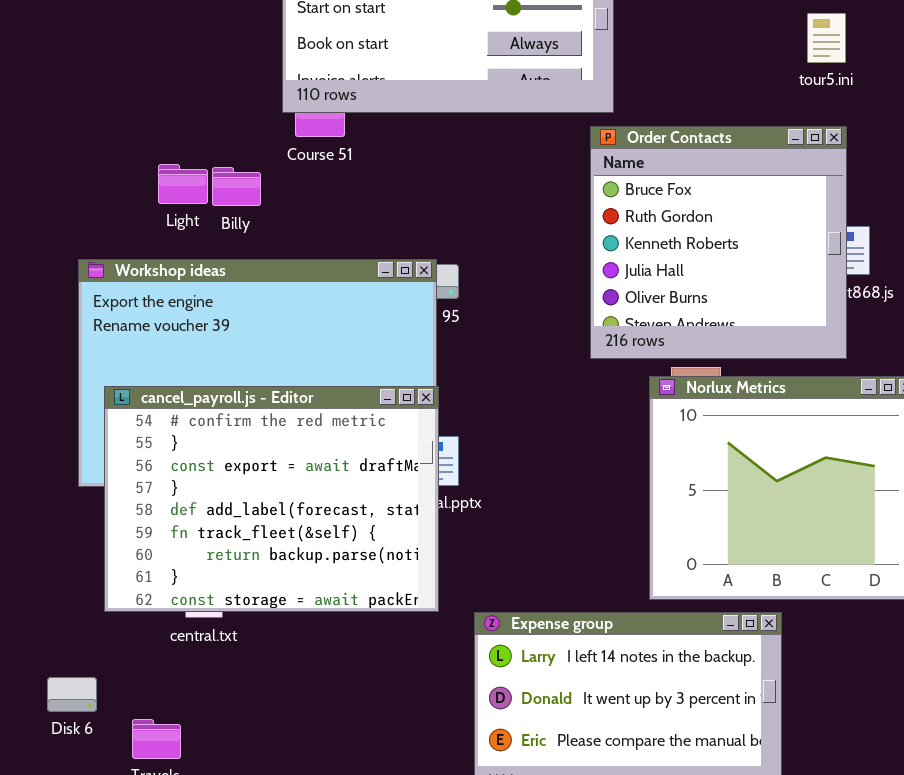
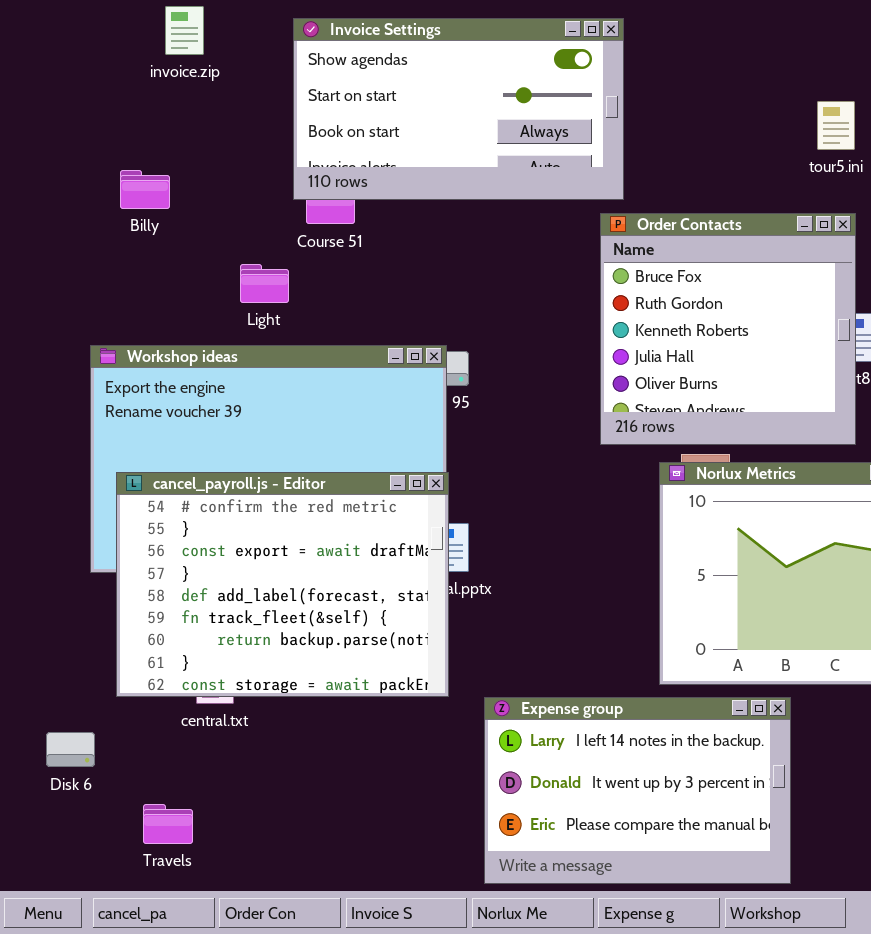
Light: [158,164,208,204] -> [240,264,289,303], moved
Billy: [212,167,261,206] -> [120,170,170,209], moved
Disk 6: [47,677,97,712] -> [46,732,95,767], moved

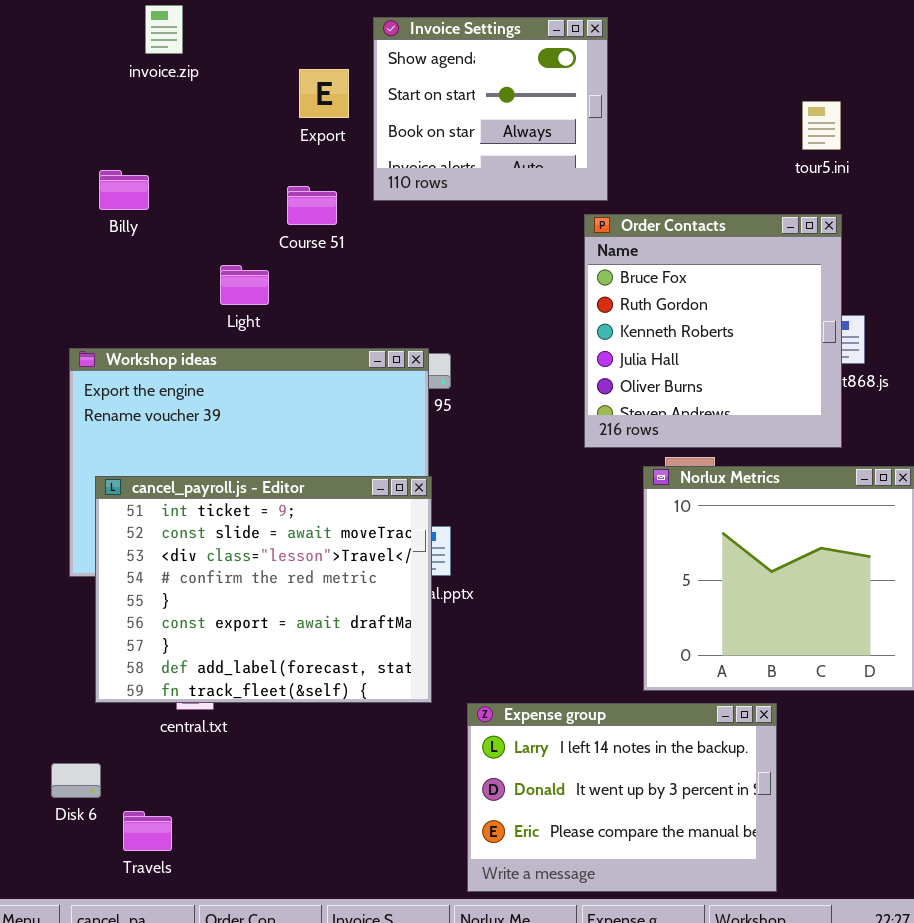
Invoice Settings: [293,18,624,200] -> [373,17,608,201], resized
cancel_payroll.js - Editor: [116,472,449,697] -> [95,476,432,703], scrolled up 3 rows
Disk 6: [46,732,95,767] -> [51,763,101,798], moved

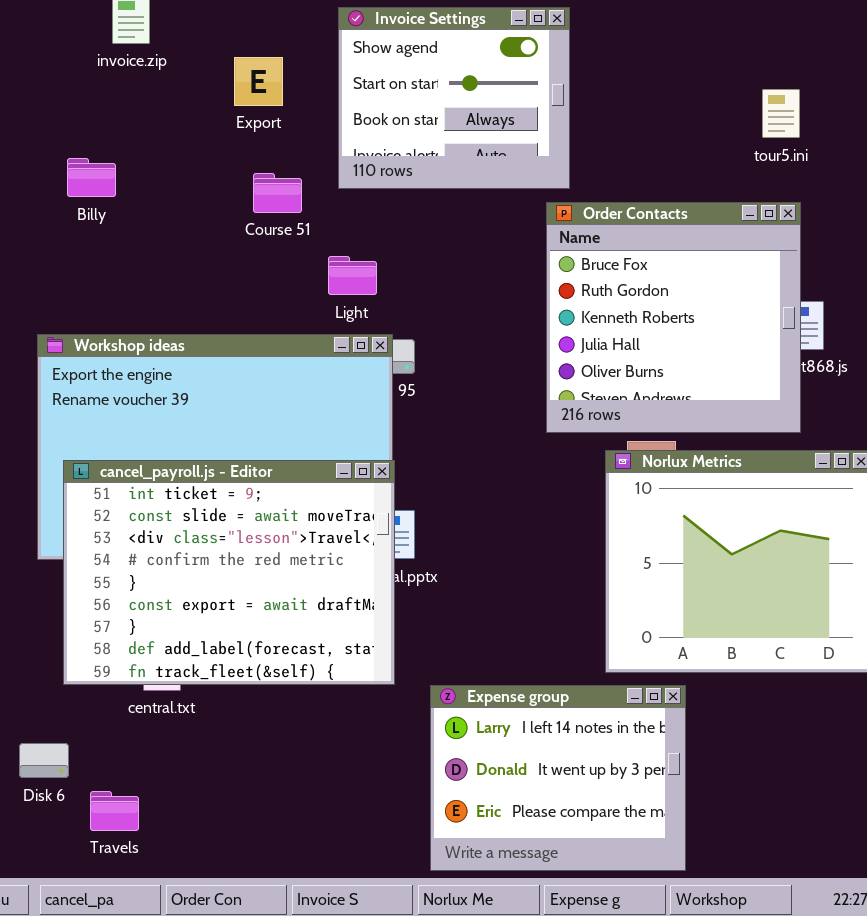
Export: [299,69,349,118] -> [234,57,283,106], moved
Light: [220,265,269,305] -> [328,256,377,295], moved
Expense group: [467,703,777,892] -> [430,685,686,871], resized

